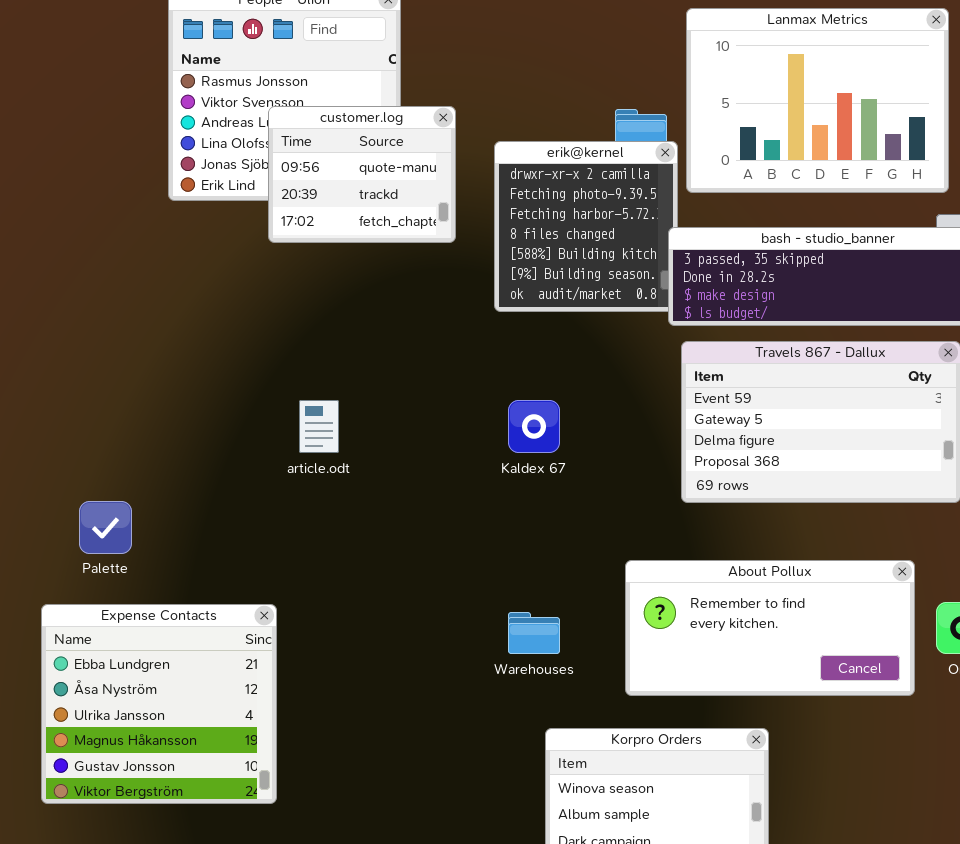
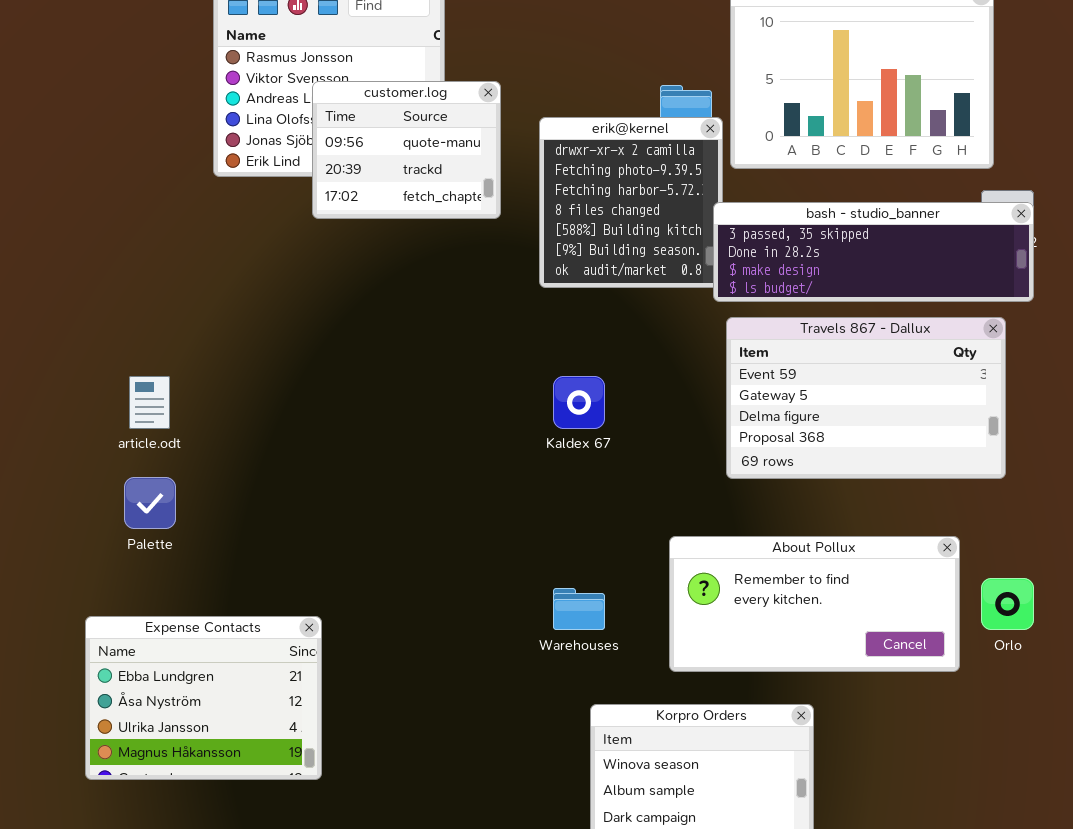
article.odt: [299,400,339,453] -> [129,376,170,429], moved
Expense Contacts: [41,604,277,804] -> [85,616,322,780], resized

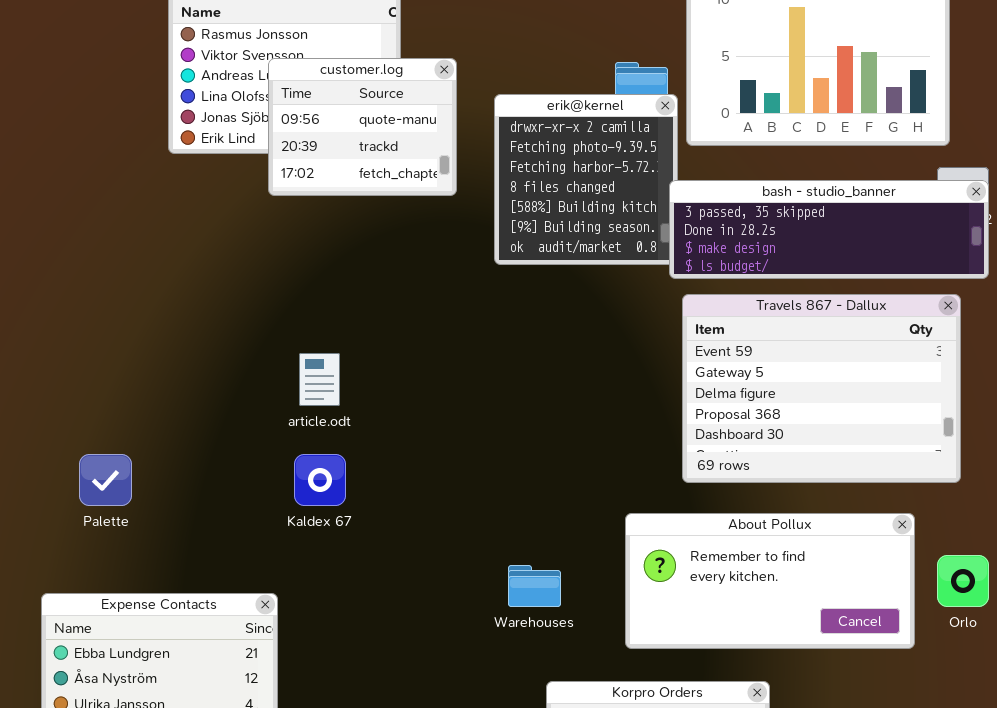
Travels 867 - Dallux: [726,317,1006,479] -> [682,294,961,483], resized
article.odt: [129,376,170,429] -> [299,353,340,406], moved
Kaldex 67: [553,376,605,429] -> [294,454,346,506], moved

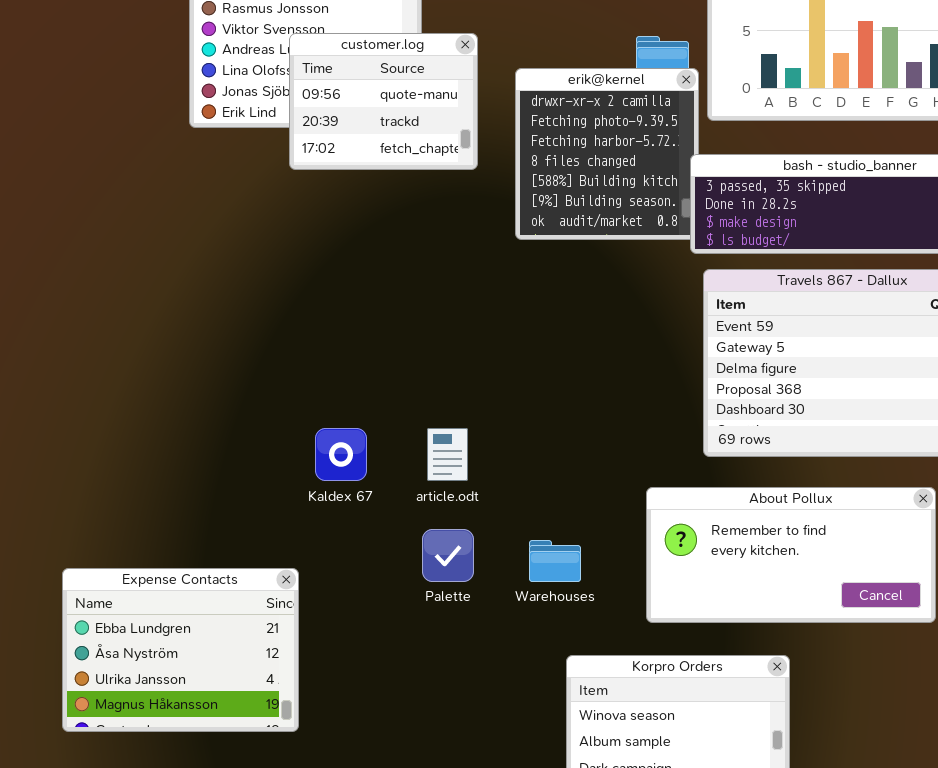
article.odt: [299,353,340,406] -> [427,428,468,481], moved
Palette: [79,454,132,506] -> [422,529,474,582], moved

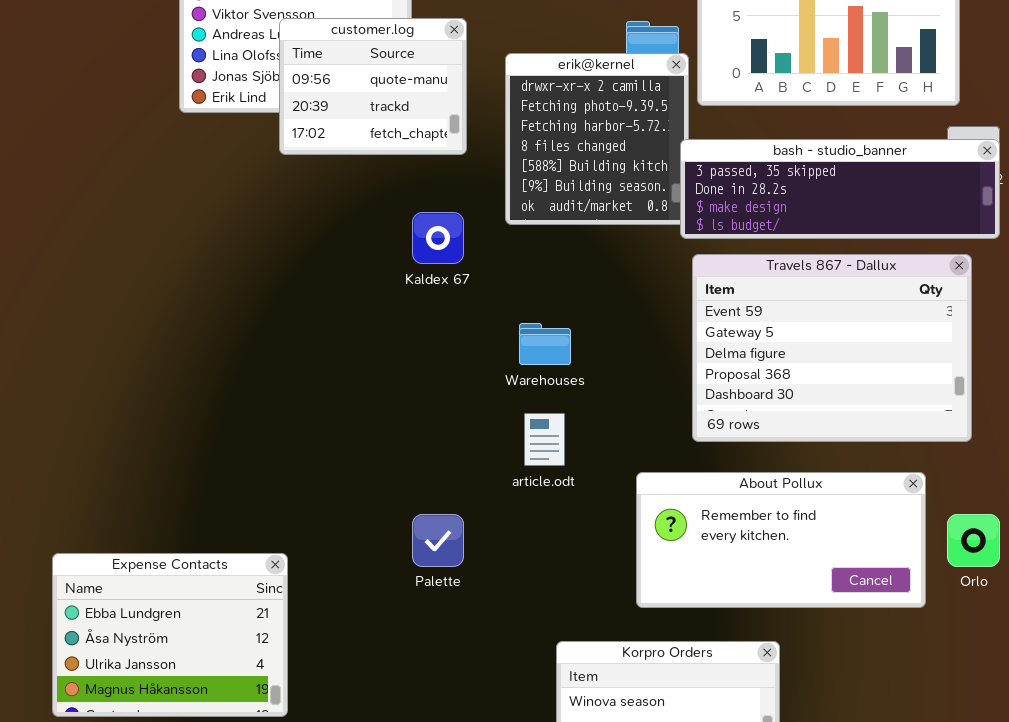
Kaldex 67: [315,428,367,481] -> [412,212,464,264], moved
article.odt: [427,428,468,481] -> [524,413,565,466], moved
Warehouses: [529,540,581,582] -> [519,323,571,365], moved

